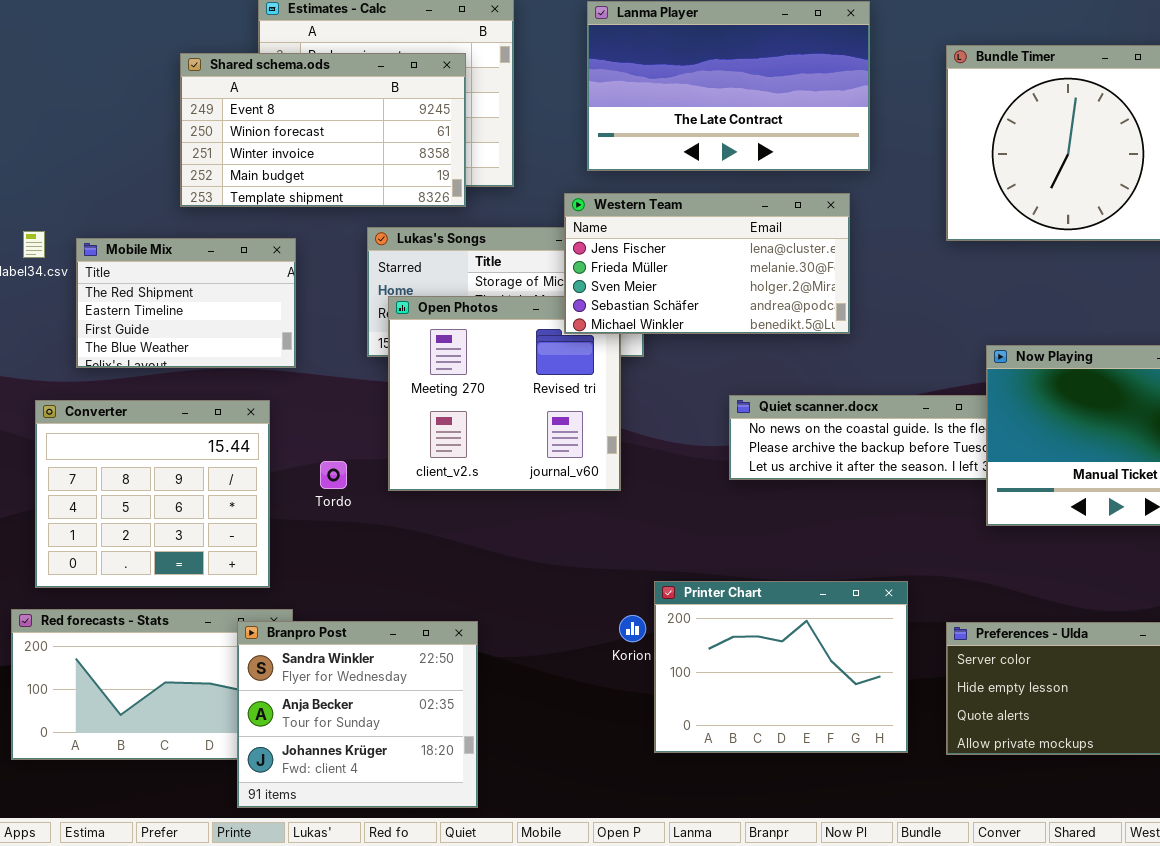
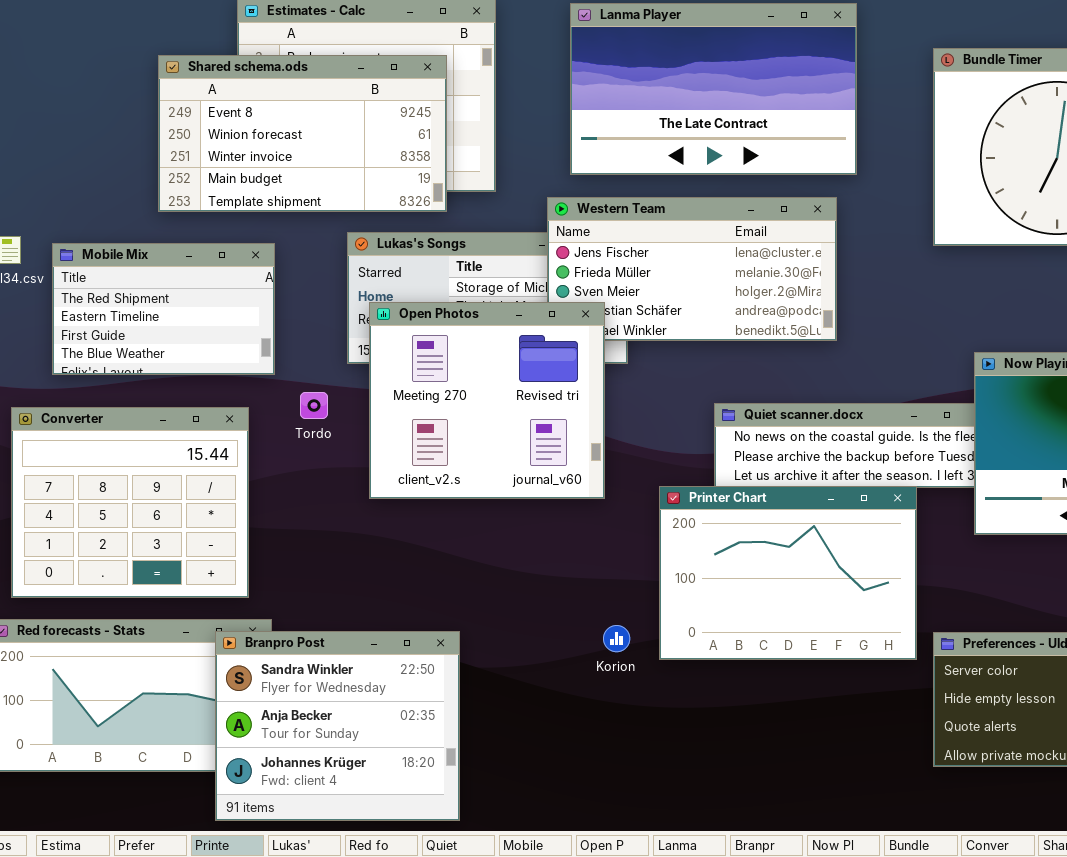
Open Photos: [388,296,621,491] -> [369,302,605,499], raised
Tordo: [320,461,347,489] -> [300,392,328,419], moved
Printer Chart: [654,581,908,753] -> [659,486,917,660], moved

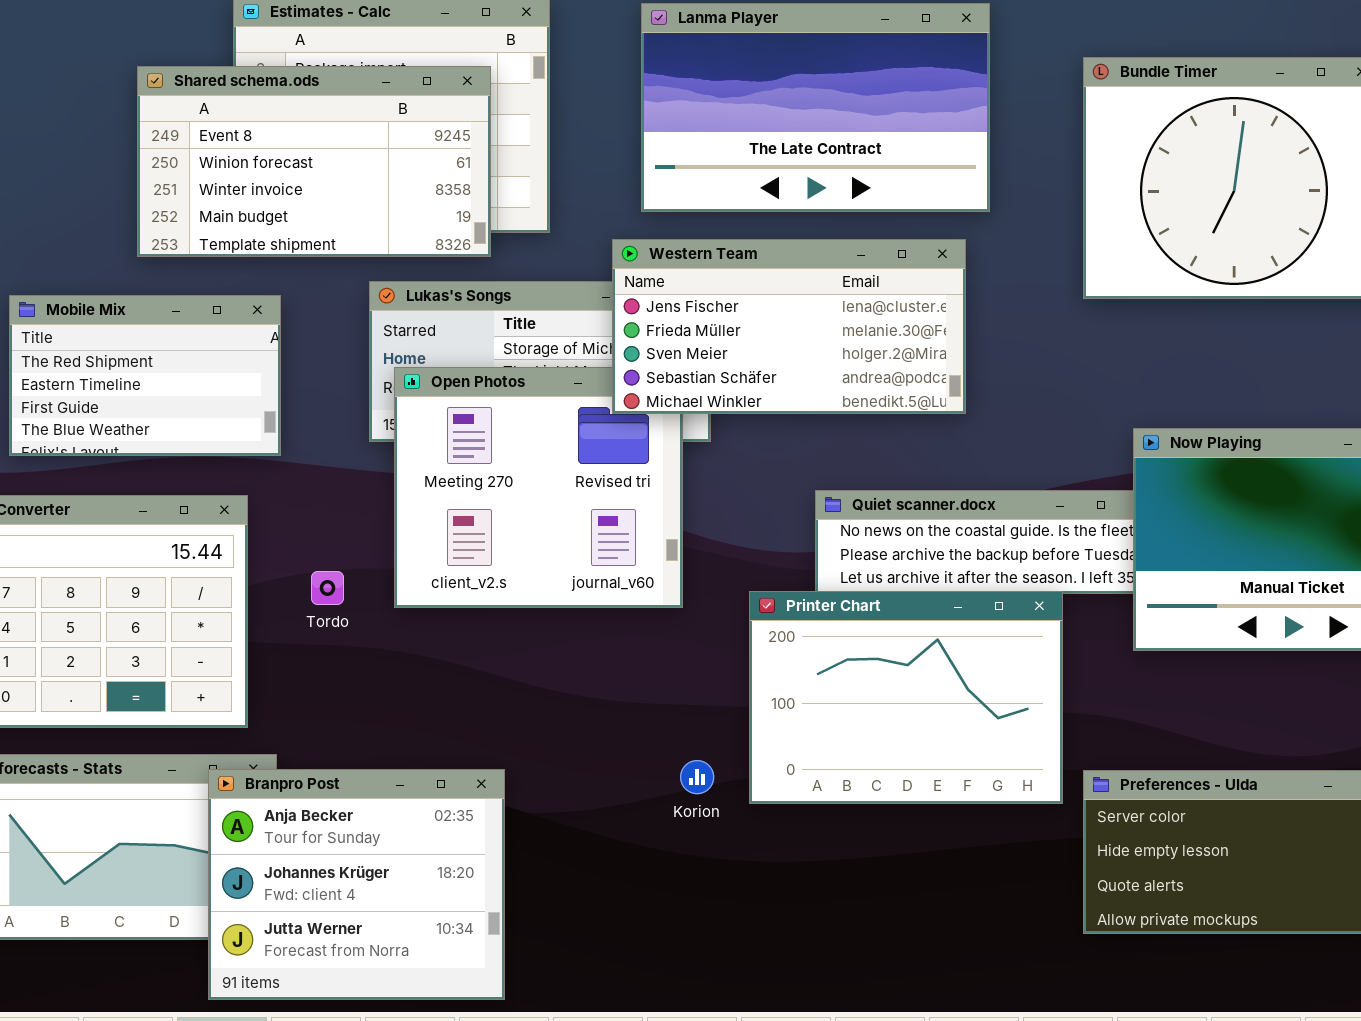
Western Team: [547,197,837,341] -> [612,239,966,414], raised
Tordo: [300,392,328,419] -> [311,571,344,605], moved
Branpro Post: [215,631,460,821] -> [208,769,505,1000], scrolled down 1 row

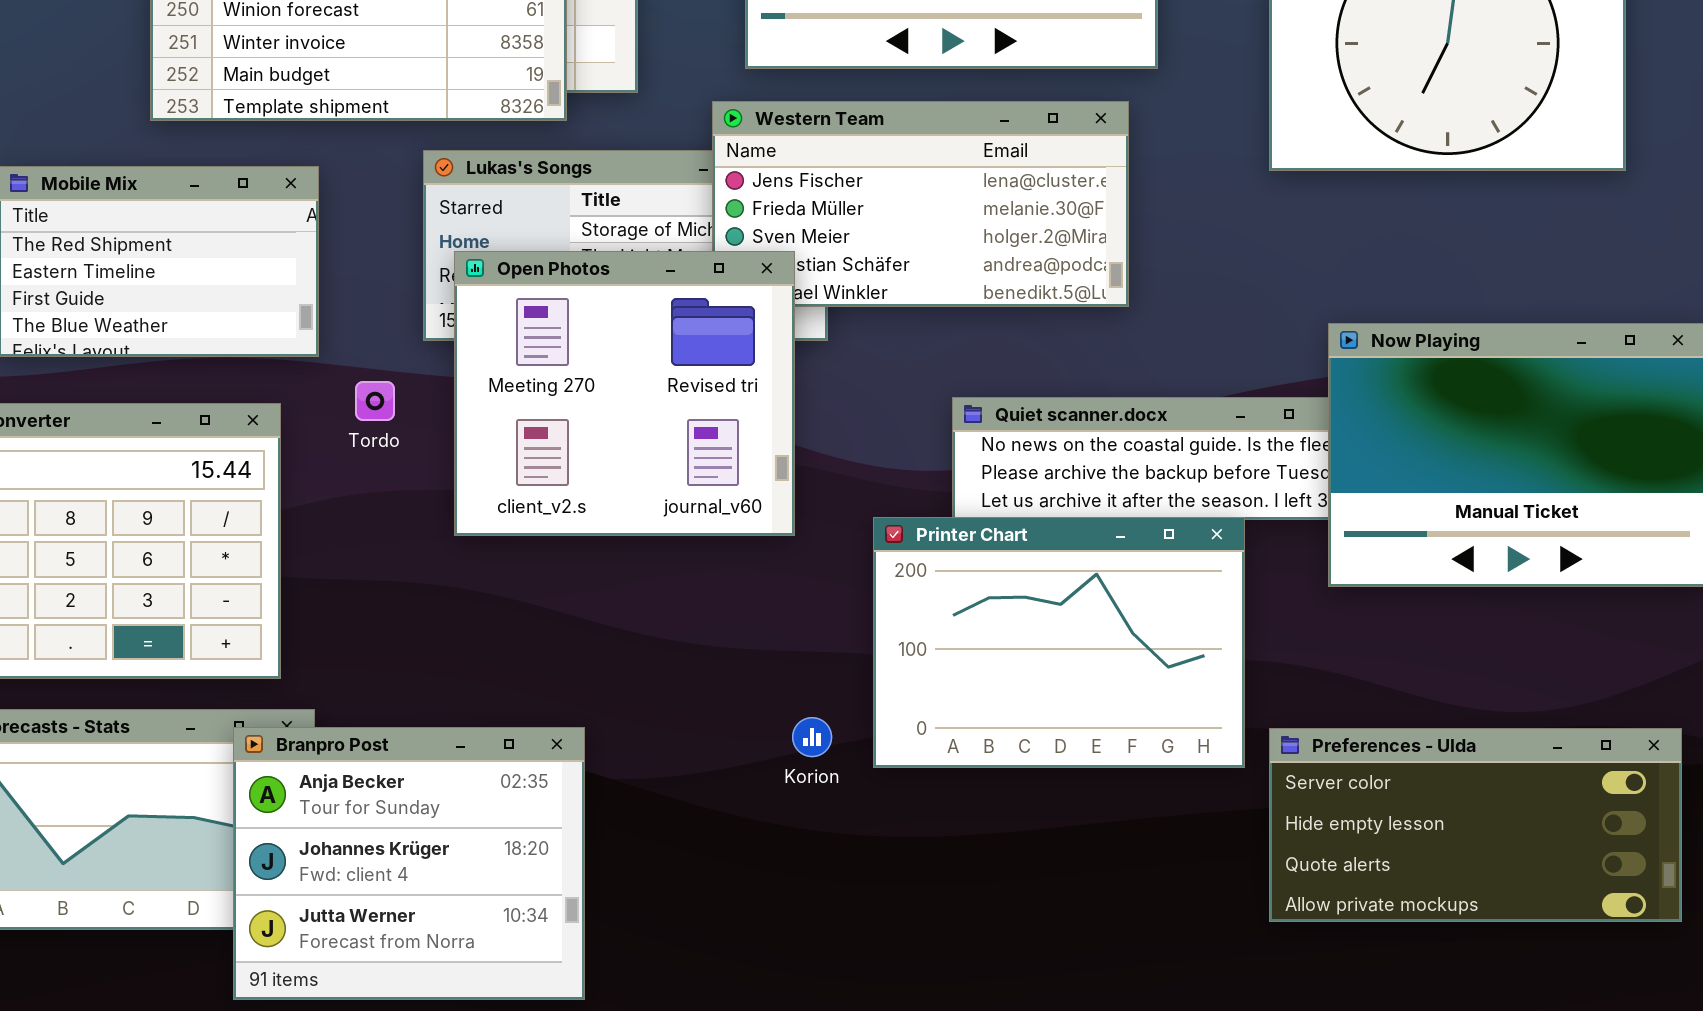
Open Photos: [394,367,683,608] -> [454,251,795,536], raised
Tordo: [311,571,344,605] -> [355,381,395,421], moved

